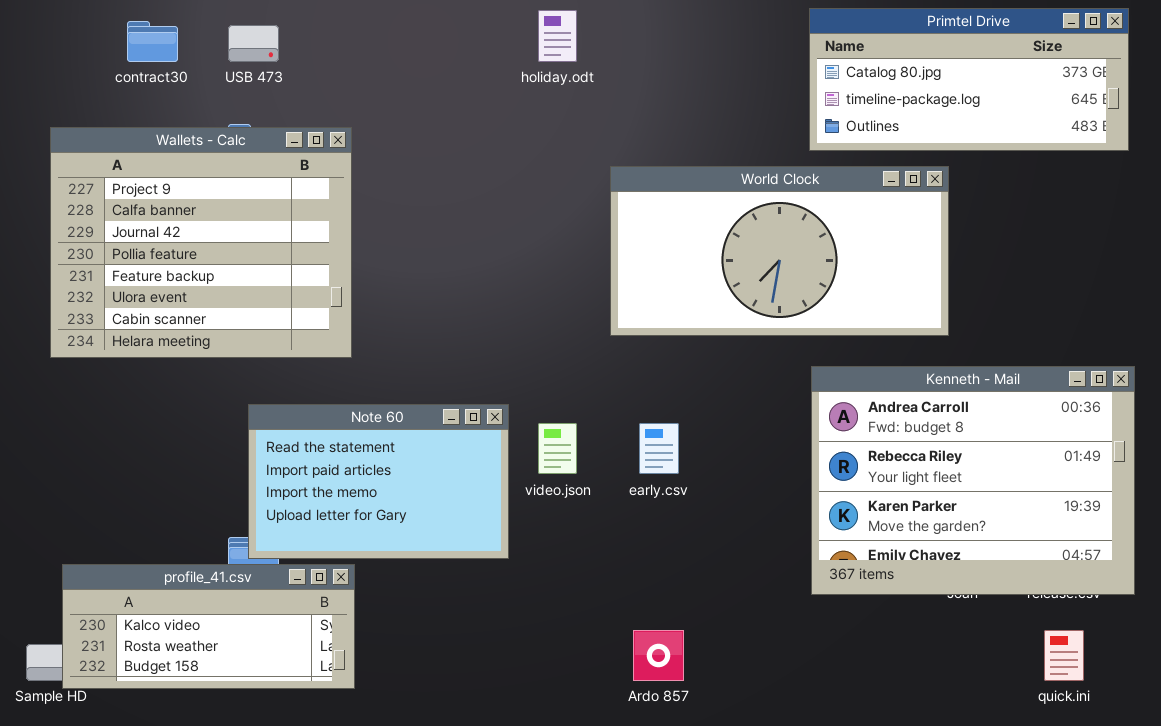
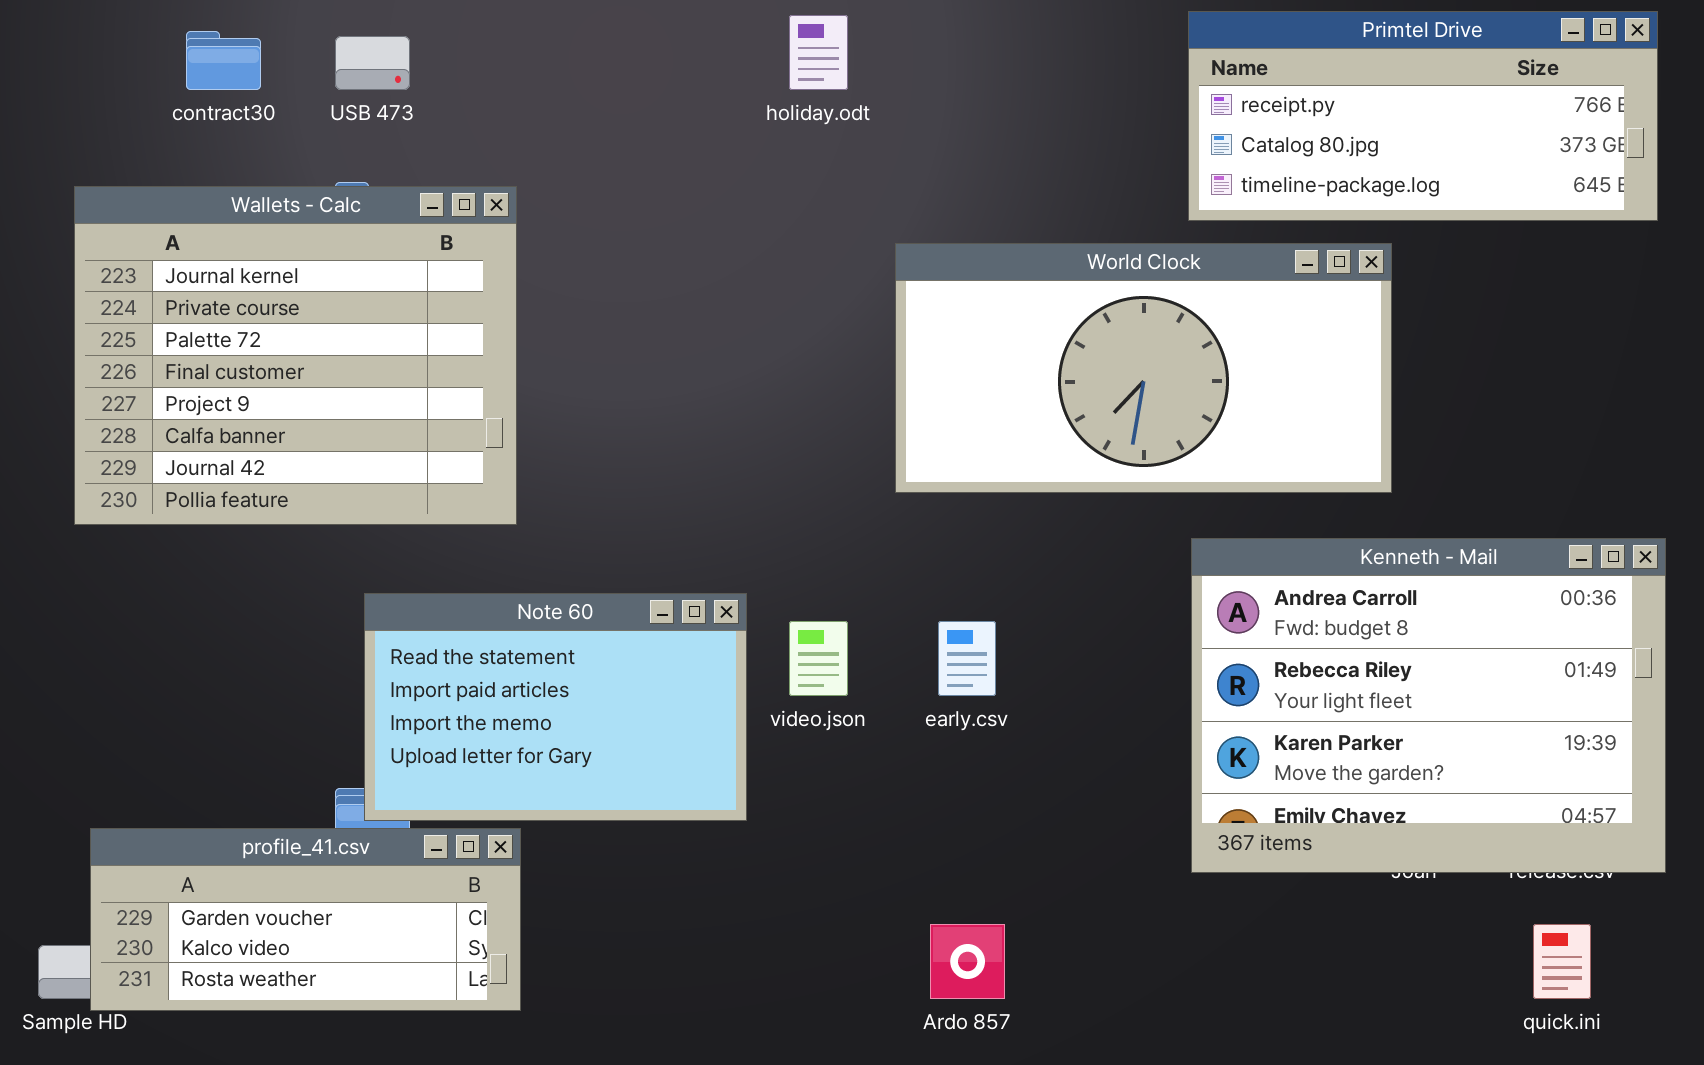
Primtel Drive: [809,8,1129,151] -> [1188,11,1658,221], scrolled up 1 row
Wallets - Calc: [50,127,352,358] -> [74,186,517,525], scrolled up 4 rows
profile_41.csv: [62,564,355,689] -> [90,828,521,1011], scrolled up 1 row

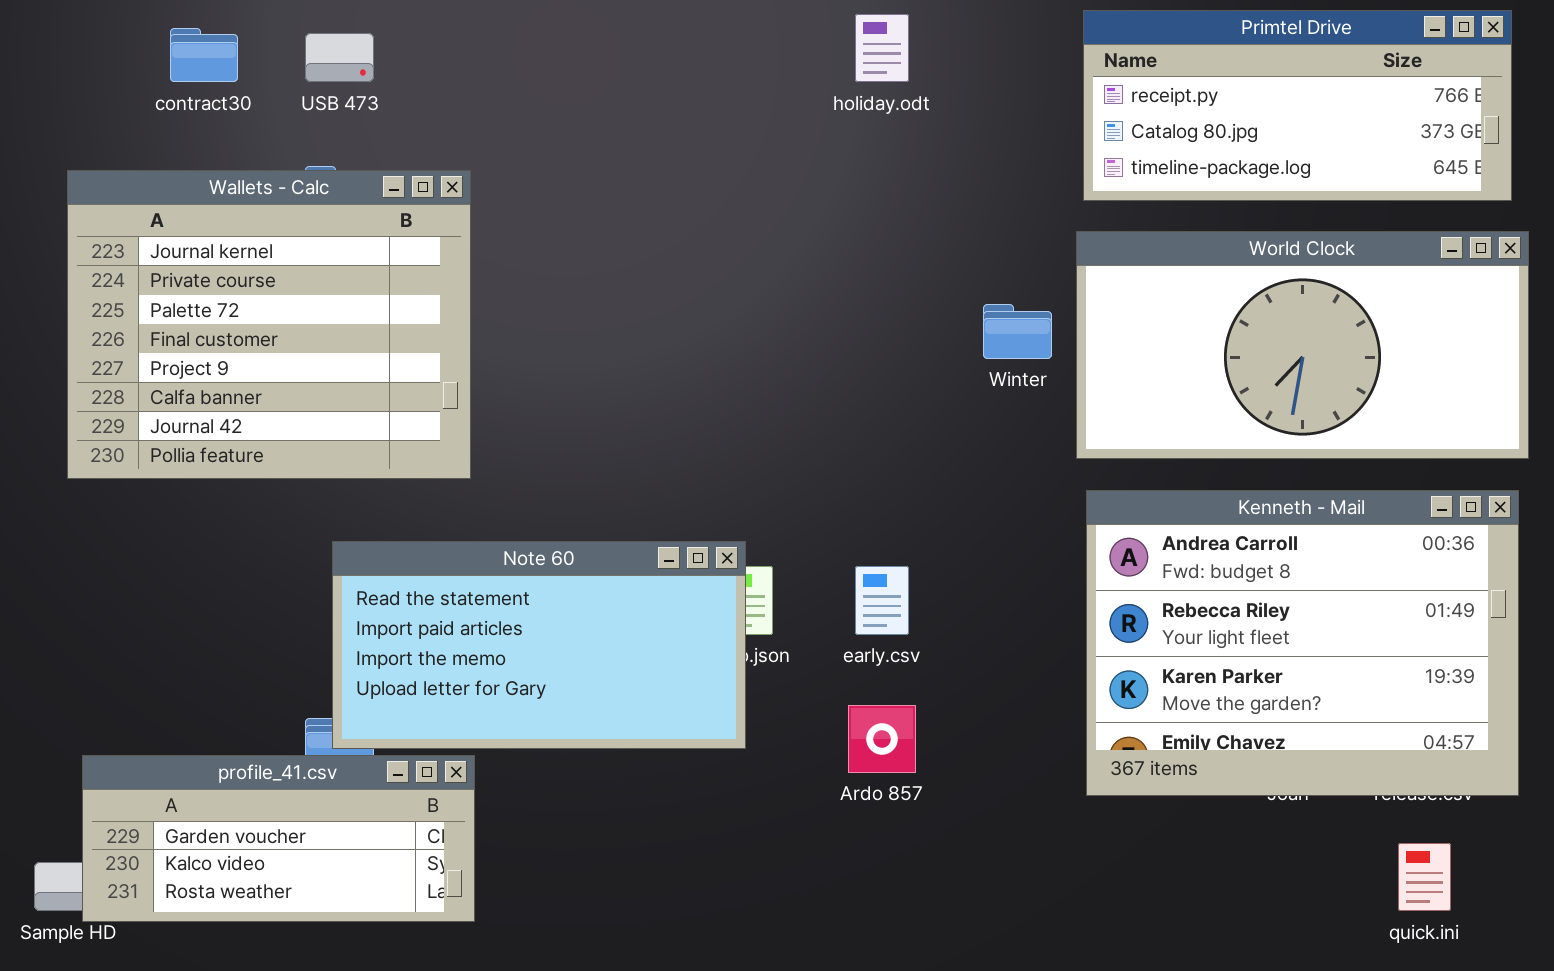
holiday.odt: [789,15,848,90] -> [855,14,909,82], moved
World Clock: [895,243,1392,493] -> [1076,231,1529,459], moved
Note 60: [364,593,747,821] -> [332,541,746,749], resized
Ardo 857: [930,924,1005,999] -> [848,705,916,773], moved

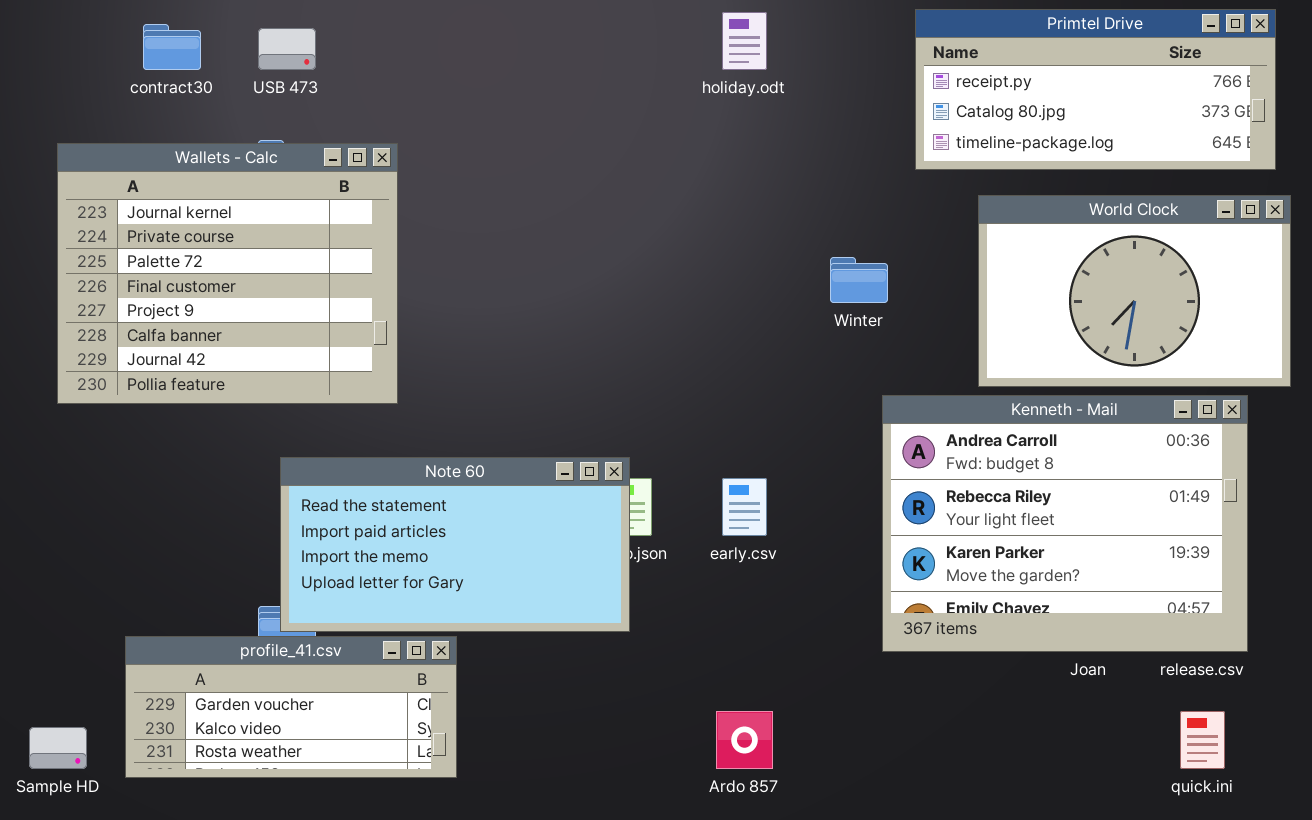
World Clock: [1076,231,1529,459] -> [978,195,1291,387], resized
Kenneth - Mail: [1086,490,1519,796] -> [882,395,1248,652], moved
Ardo 857: [848,705,916,773] -> [716,711,773,769], moved
profile_41.csv: [82,755,475,922] -> [125,636,457,778], moved

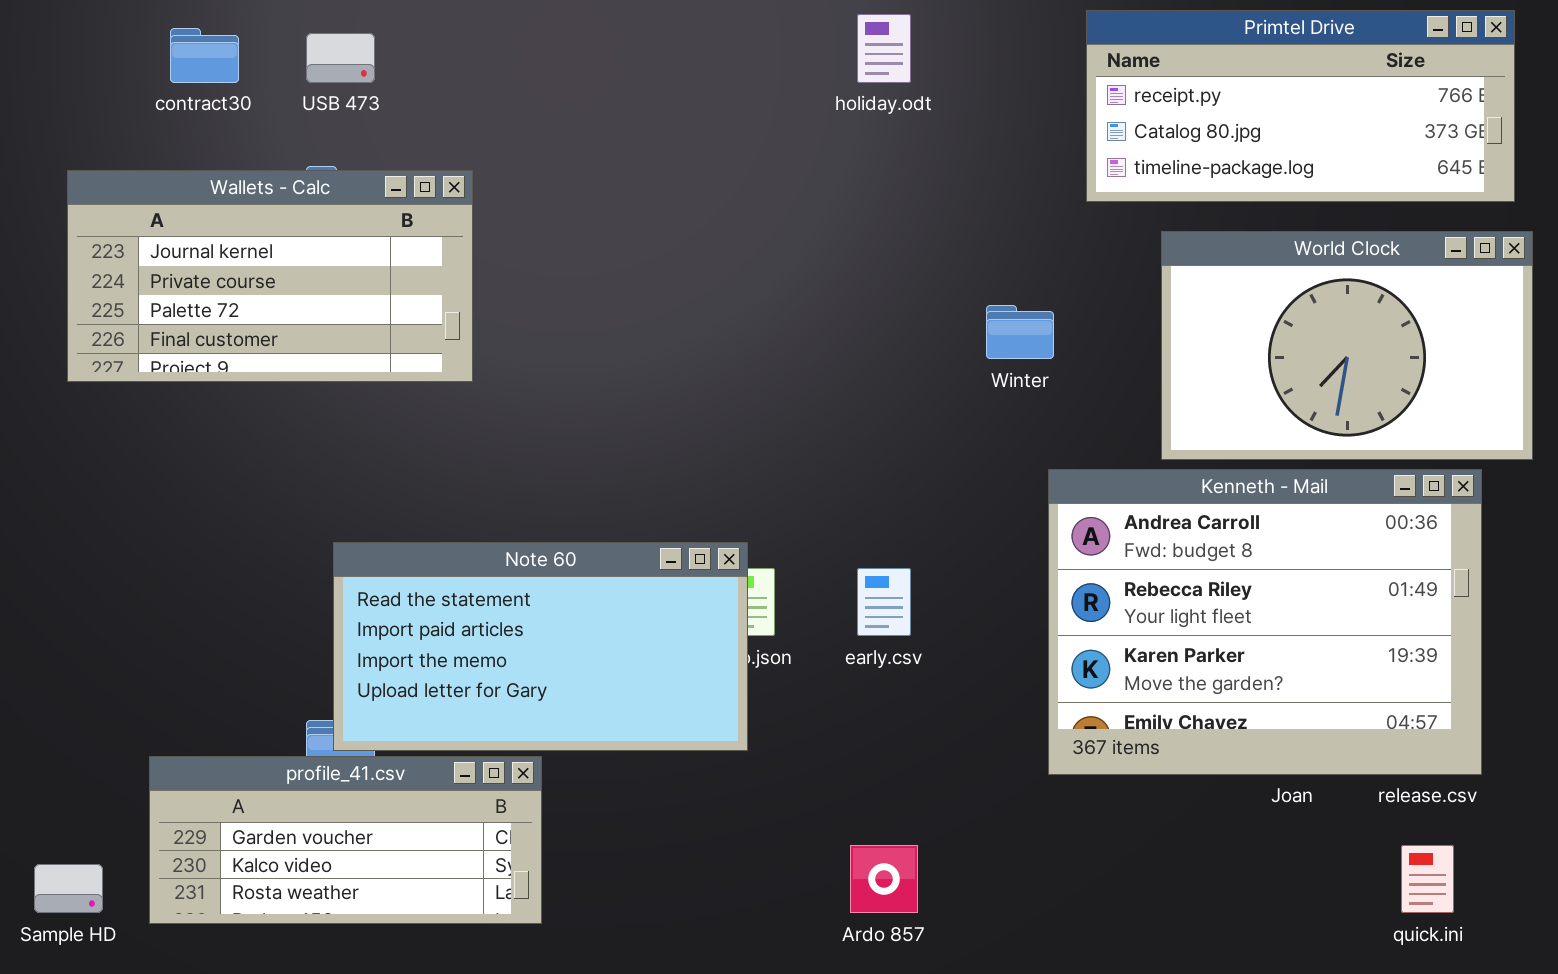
Wallets - Calc: [57,143,398,404] -> [67,170,473,382], resized

